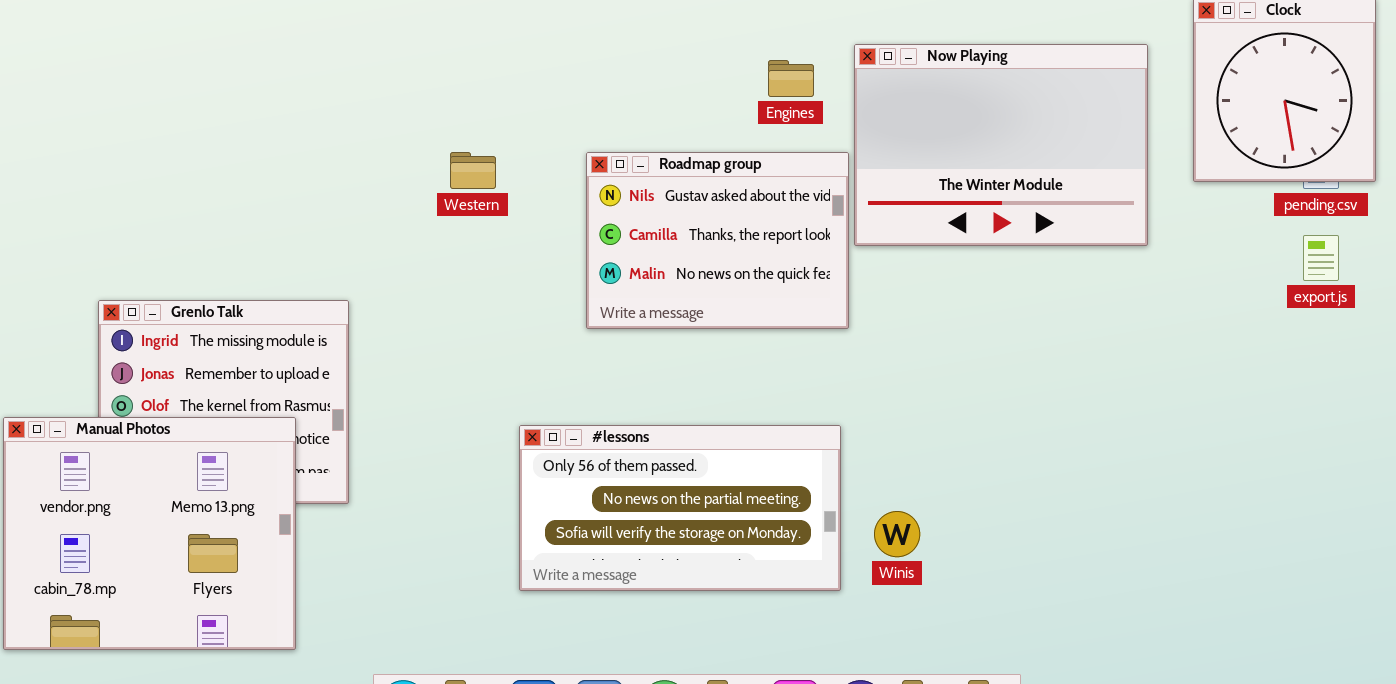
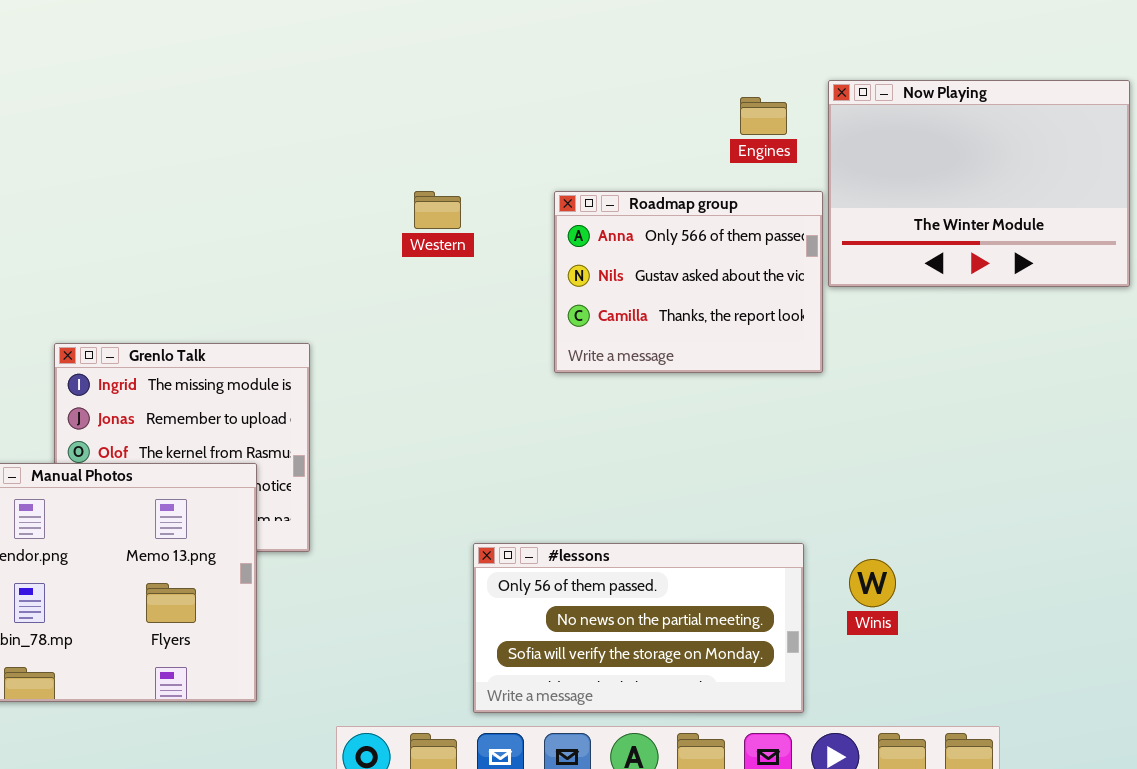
Roadmap group: [586,152,849,329] -> [554,191,823,373], scrolled up 1 row
#lessons: [519,425,841,591] -> [473,543,804,713], moved

